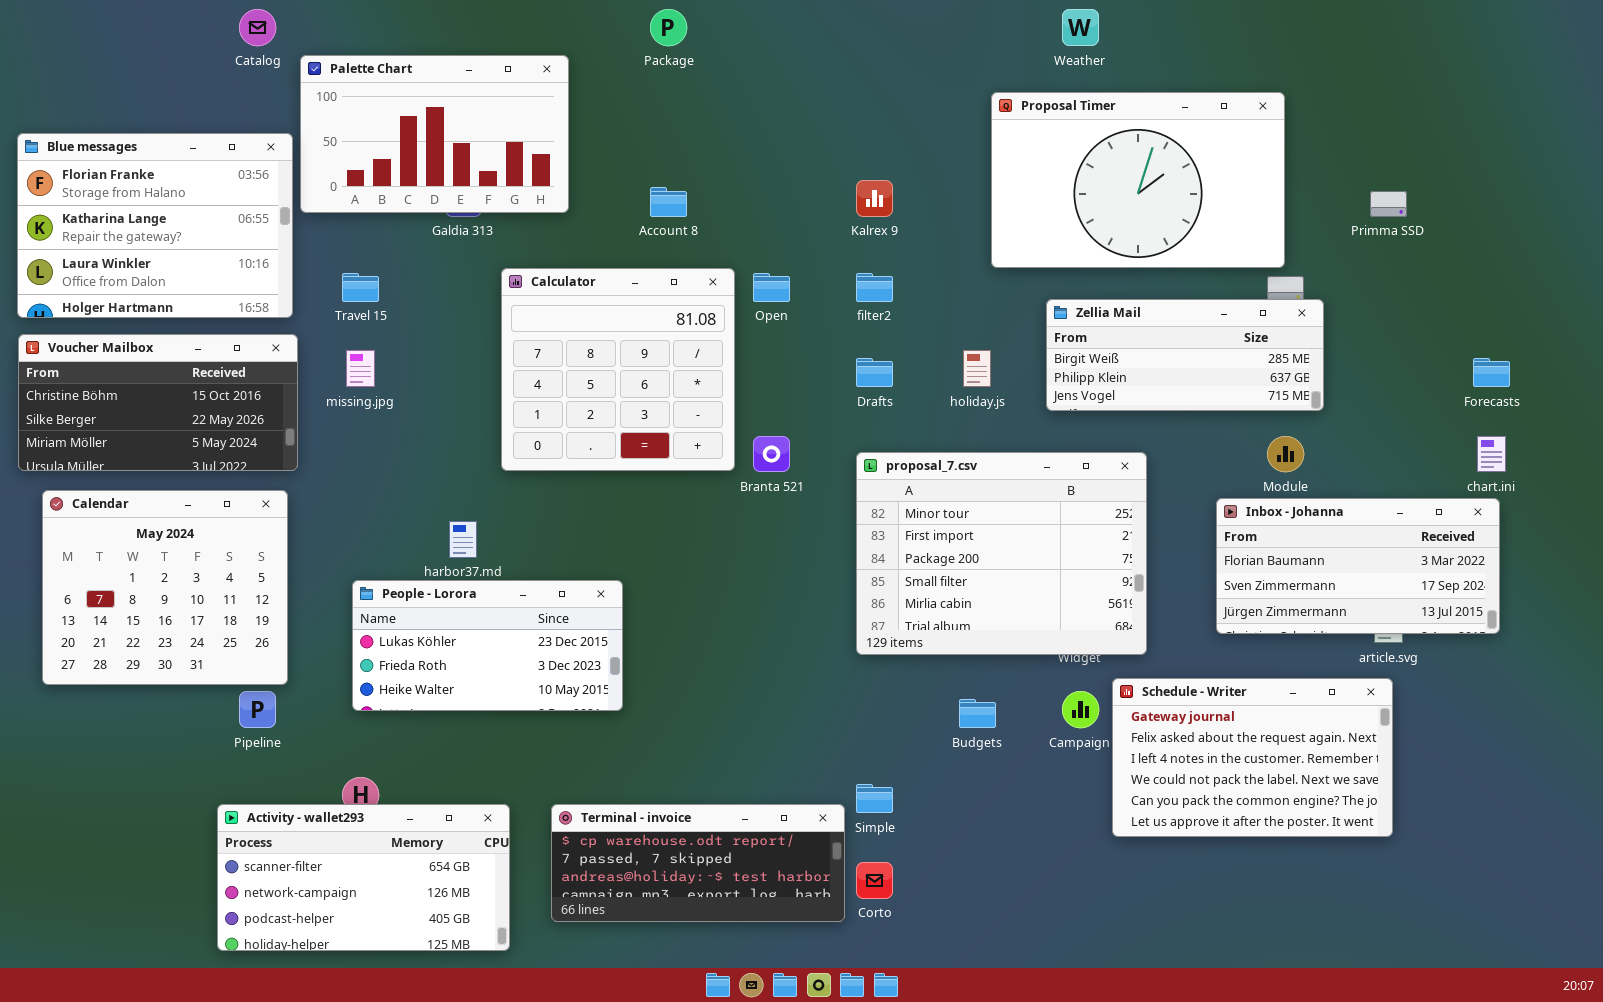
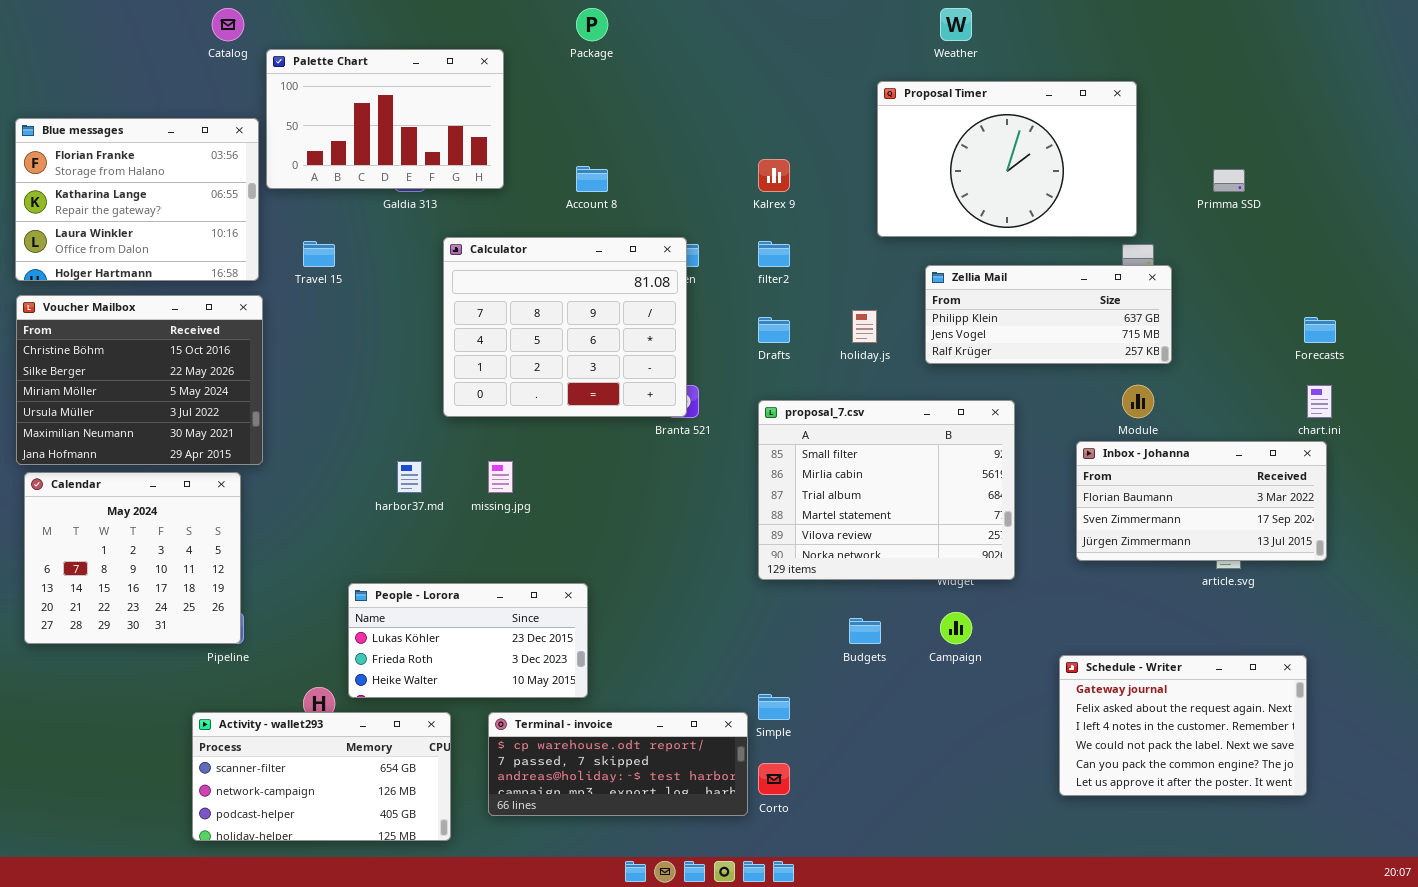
Calculator: [501,268,735,471] -> [443,237,687,417], resized
Zellia Mail: [1046,299,1324,411] -> [925,265,1172,364], scrolled down 1 row
Voucher Mailbox: [18,334,298,471] -> [16,295,263,465], resized
missing.jpg: [346,350,375,387] -> [488,461,513,493], moved
proposal_7.csv: [856,452,1147,655] -> [758,400,1015,580], scrolled down 3 rows
Calendar: [42,490,288,685] -> [24,472,241,644], moved
People - Lorora: [352,580,623,711] -> [348,583,588,698], moved
Schedule - Writer: [1112,678,1393,837] -> [1059,655,1307,796], moved

